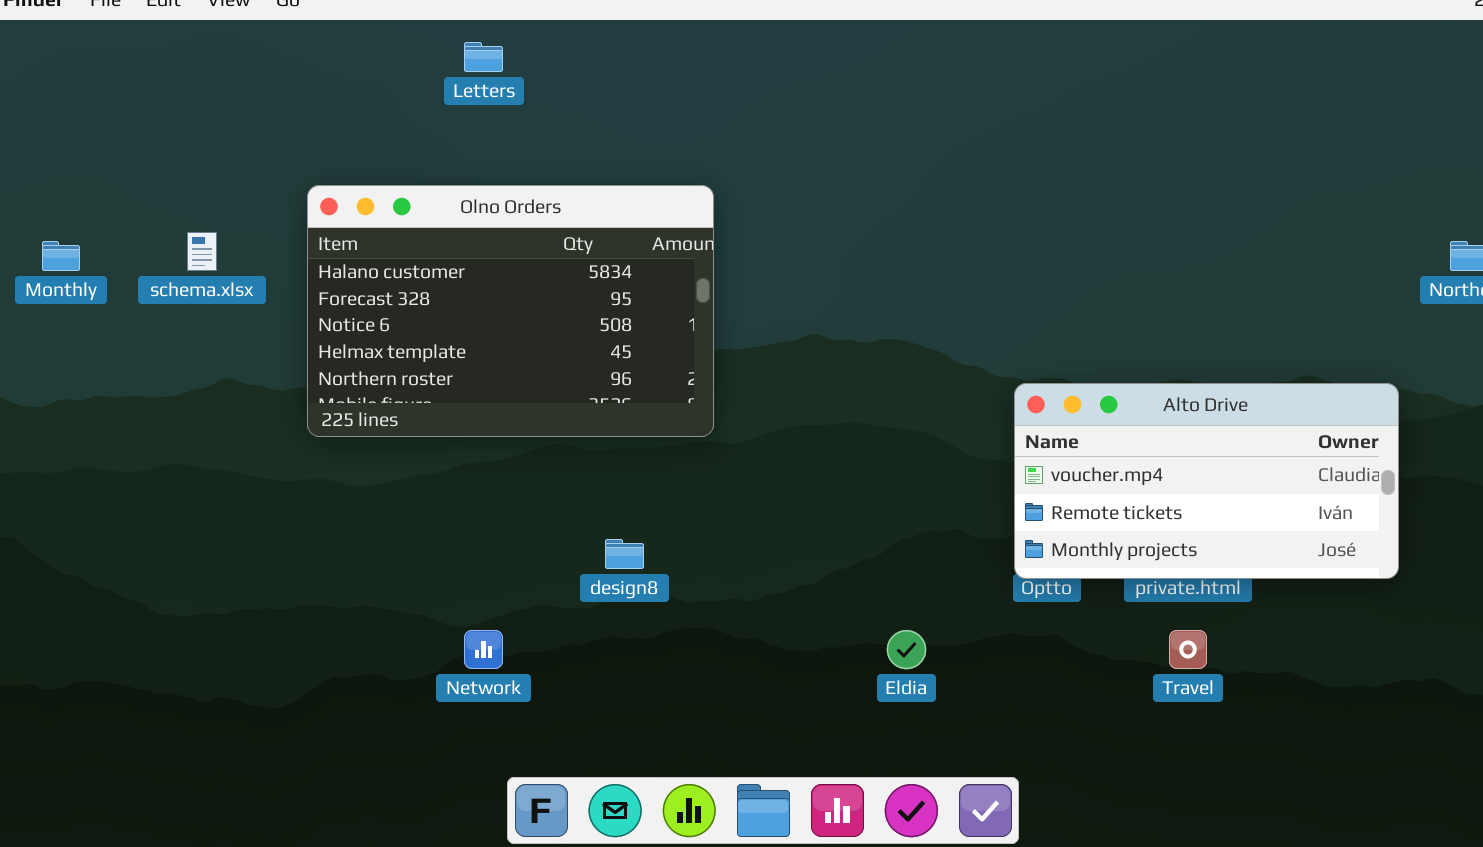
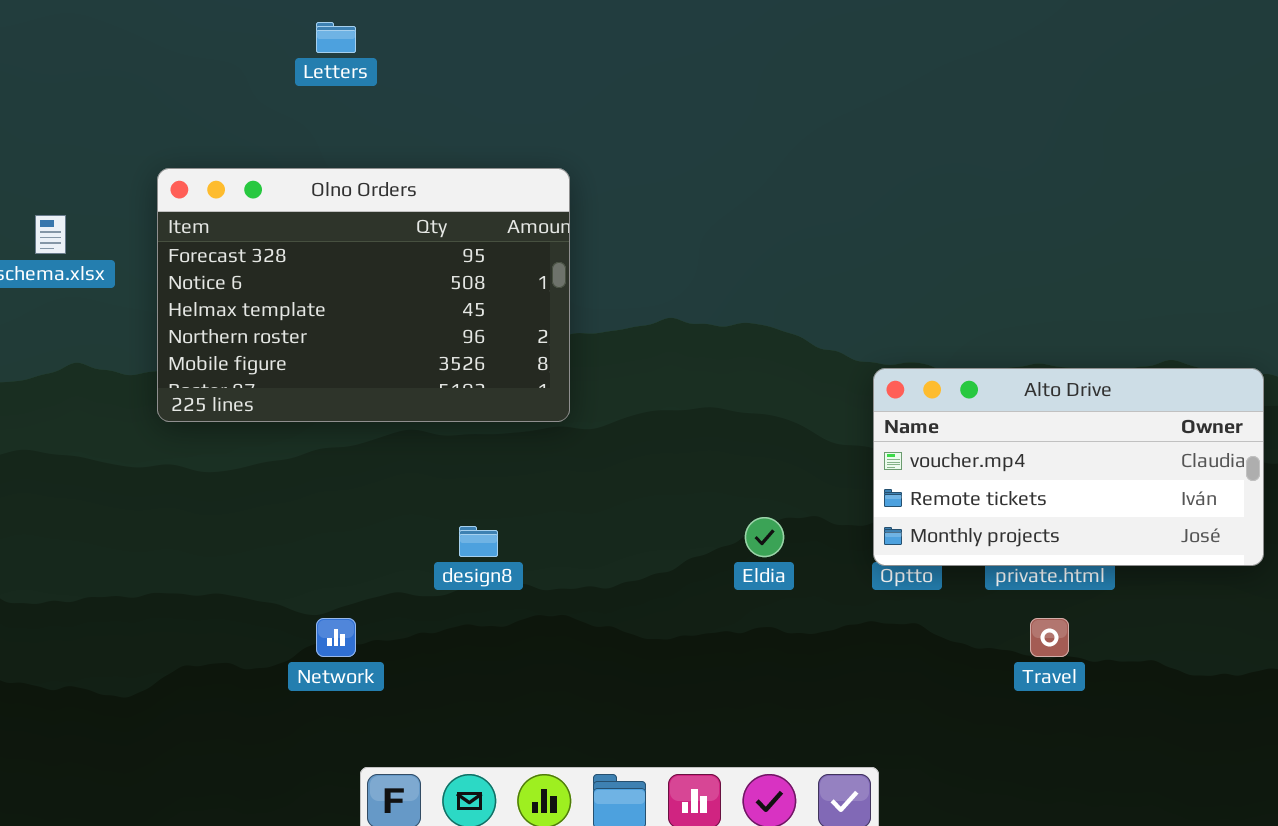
Olno Orders: [307,185,714,437] -> [157,168,570,422], scrolled down 1 row
Eldia: [887,630,926,669] -> [745,517,784,557], moved

